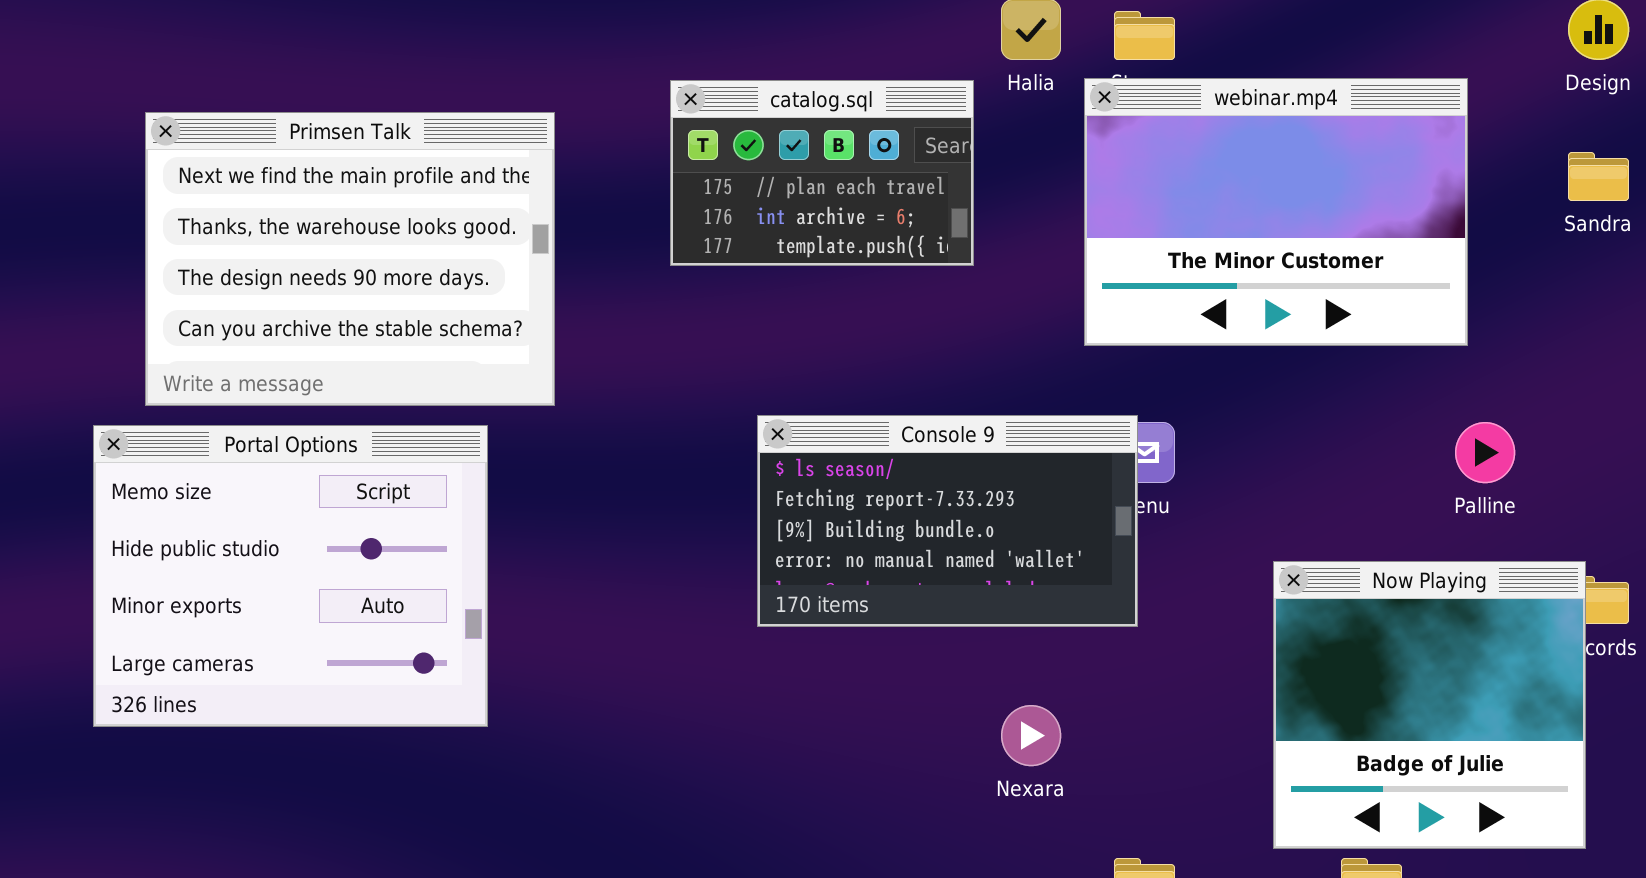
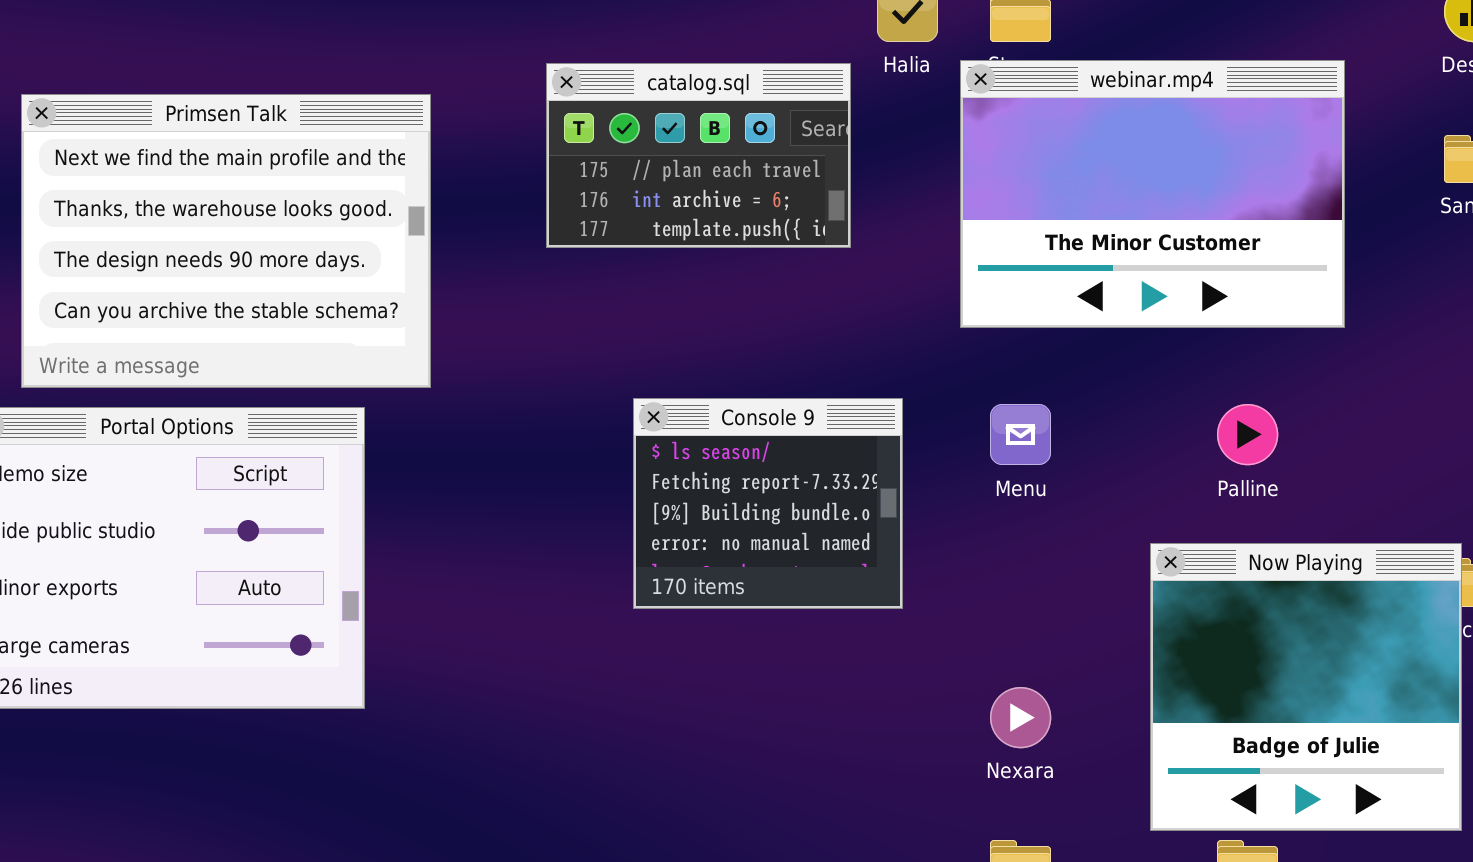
Console 9: [757,415,1138,627] -> [633,398,903,609], resized
Palline: [1455,422,1515,483] -> [1217,404,1278,465], moved
Nexara: [1001,705,1061,766] -> [990,687,1051,748], moved

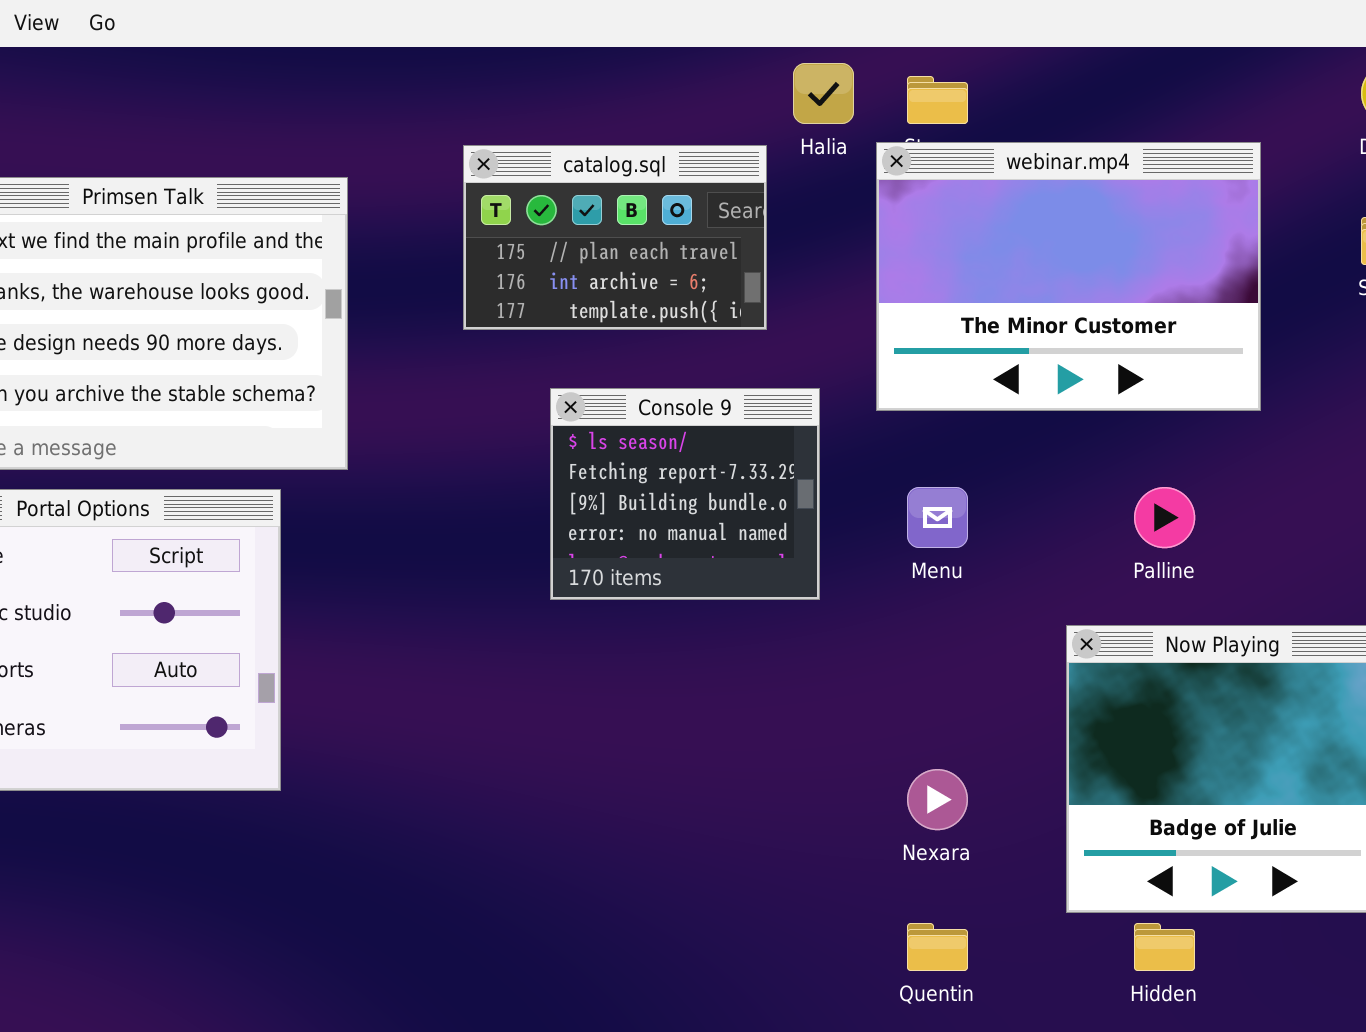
Console 9: [633,398,903,609] -> [550,388,820,600], moved

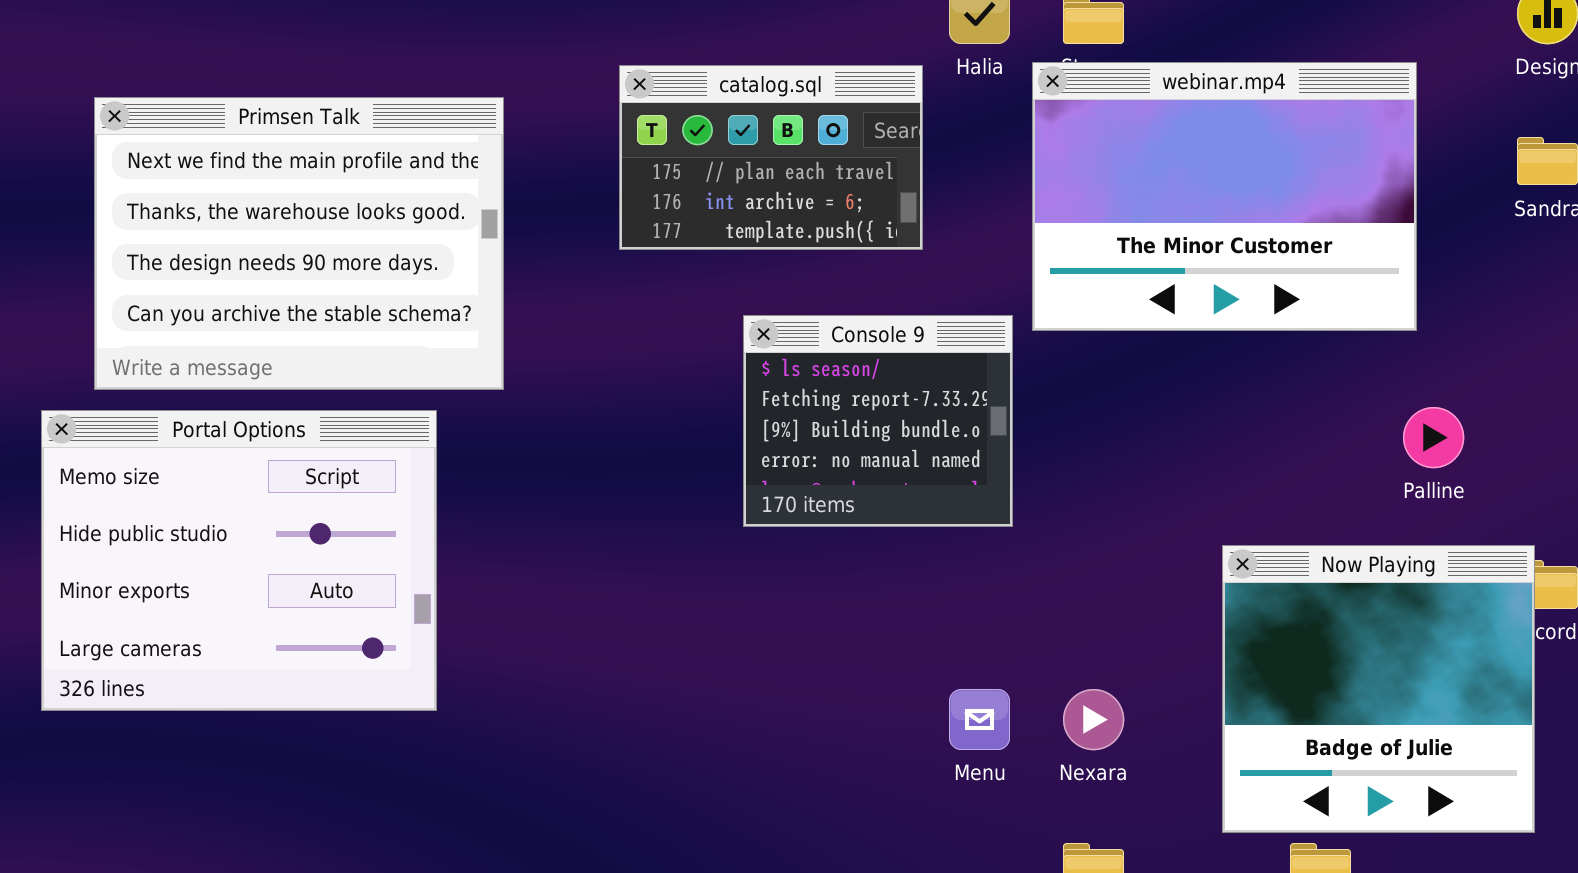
Console 9: [550,388,820,600] -> [743,315,1013,527], moved
Menu: [907,487,968,548] -> [949,689,1010,750], moved
Palline: [1134,487,1195,548] -> [1403,407,1464,468], moved

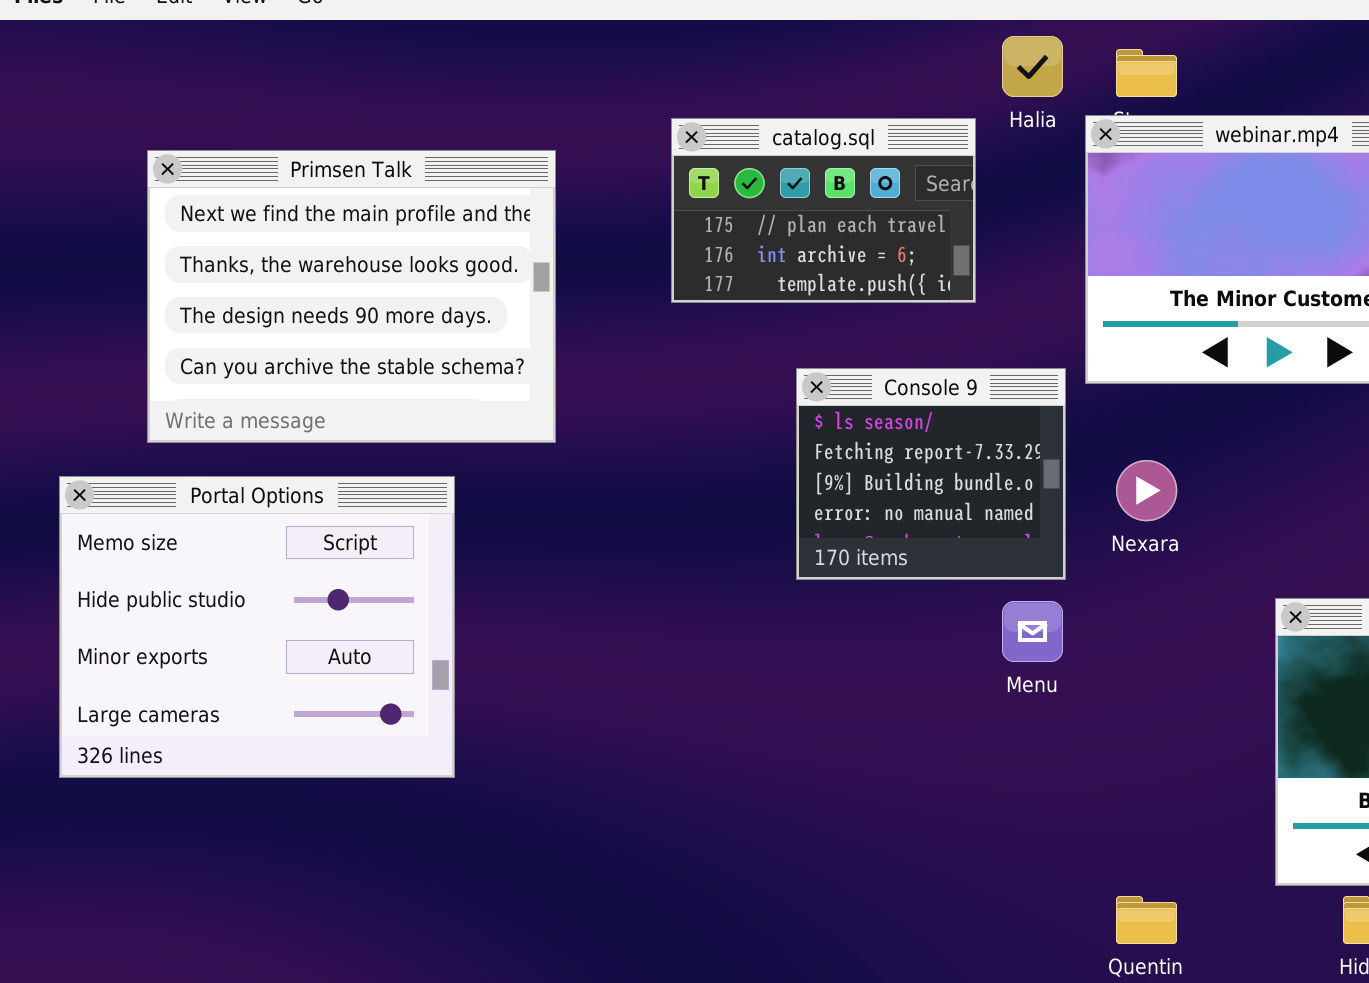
Portal Options: [41,410,437,711] -> [59,476,455,778], moved
Menu: [949,689,1010,750] -> [1002,601,1063,662], moved
Nexara: [1063,689,1124,750] -> [1116,460,1177,521], moved

